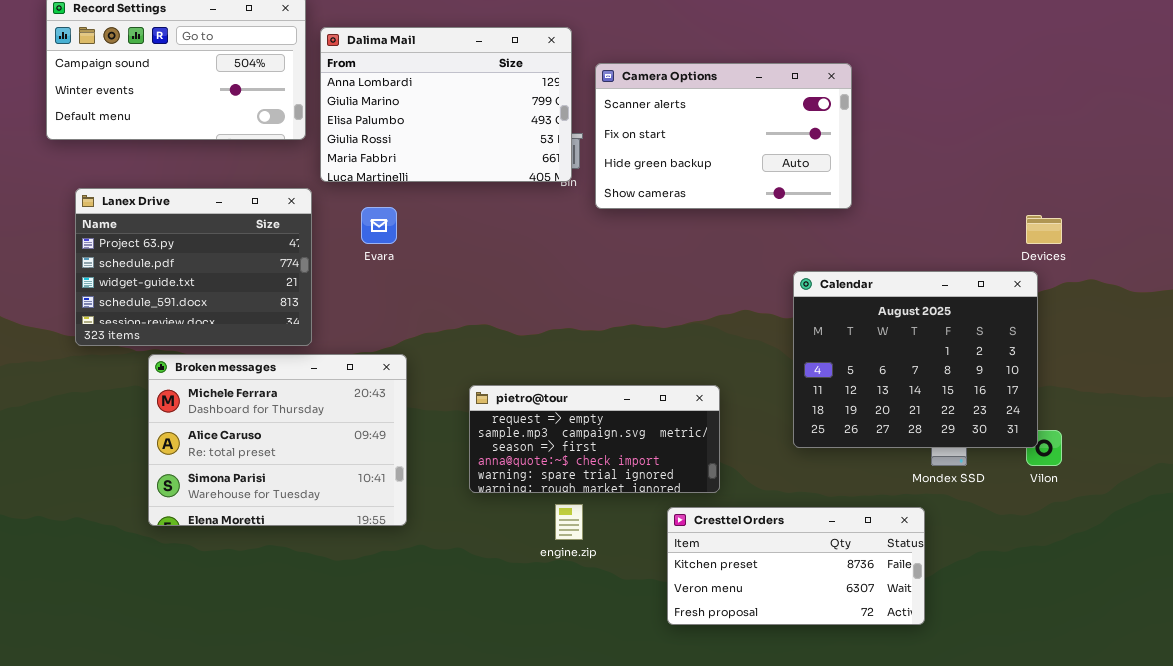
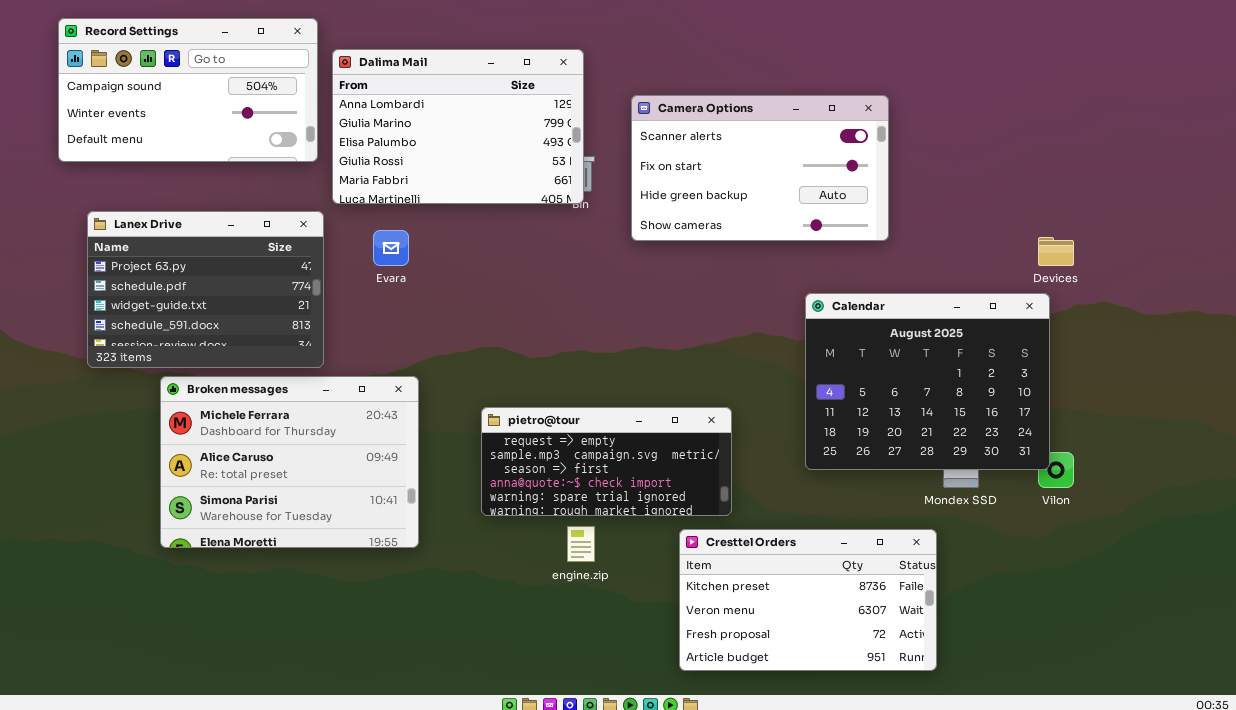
Camera Options: [595,63,852,209] -> [631,95,889,241], moved
Cresttel Orders: [667,507,925,625] -> [679,529,937,671], resized

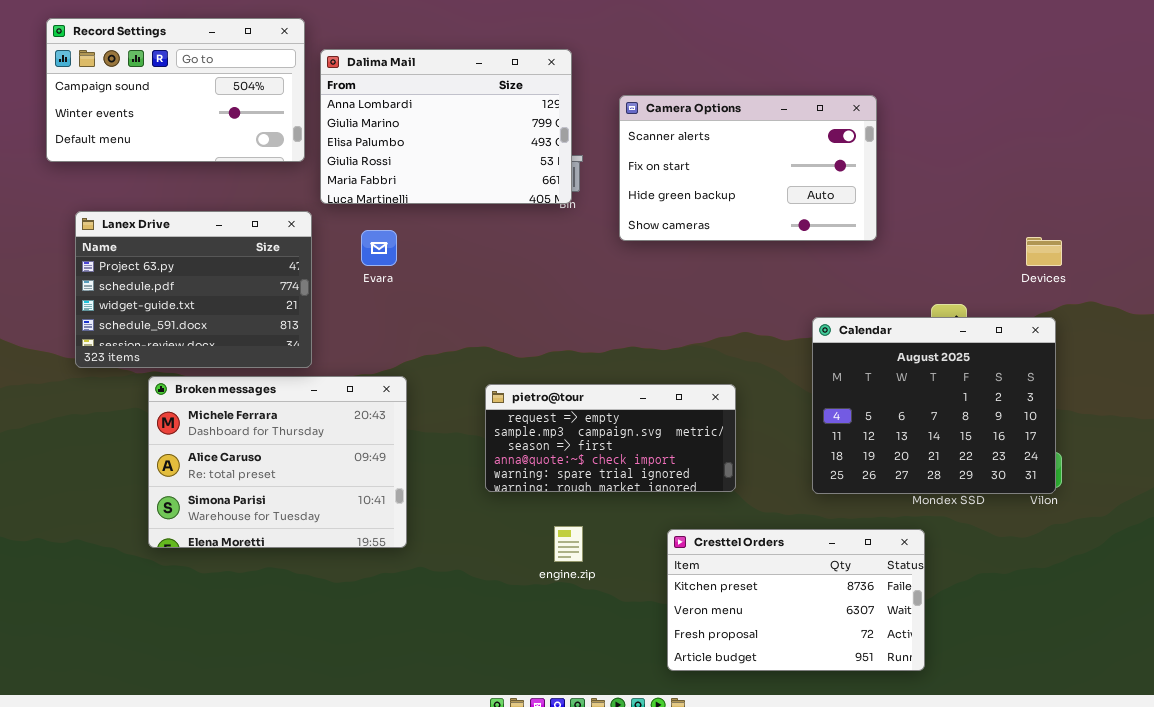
Calendar: [805,293,1050,470] -> [812,317,1056,494], moved
pietro@tour: [481,407,732,516] -> [485,384,736,492], moved

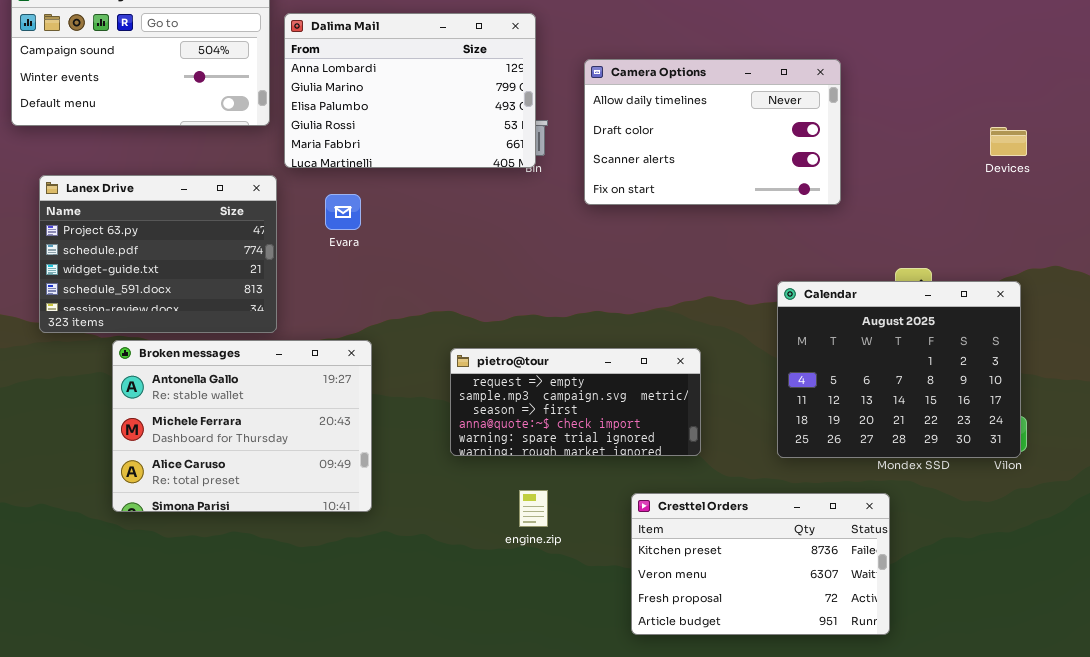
Camera Options: [619,95,877,241] -> [584,59,841,205], scrolled up 2 rows
Devices: [1026,237,1062,266] -> [990,127,1027,156], moved
Broken messages: [148,376,407,548] -> [112,340,372,512], scrolled up 1 row

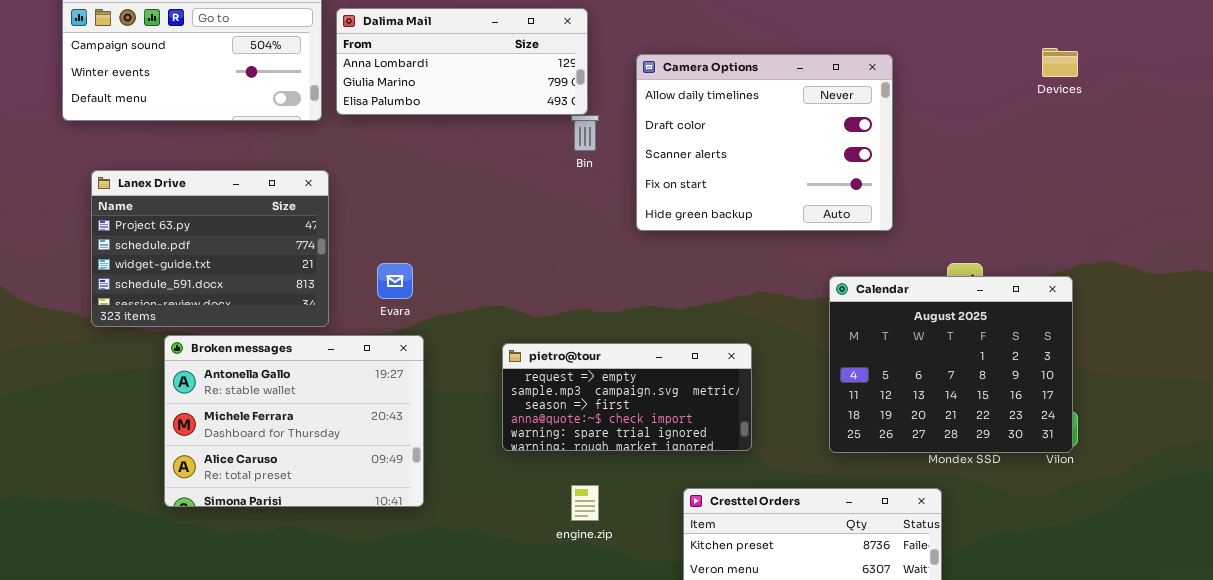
Dalima Mail: [284,13,536,168] -> [336,8,588,115], resized
Camera Options: [584,59,841,205] -> [636,54,893,231], resized
Devices: [990,127,1027,156] -> [1042,48,1078,77], moved
Evara: [325,194,361,230] -> [377,263,413,299], moved

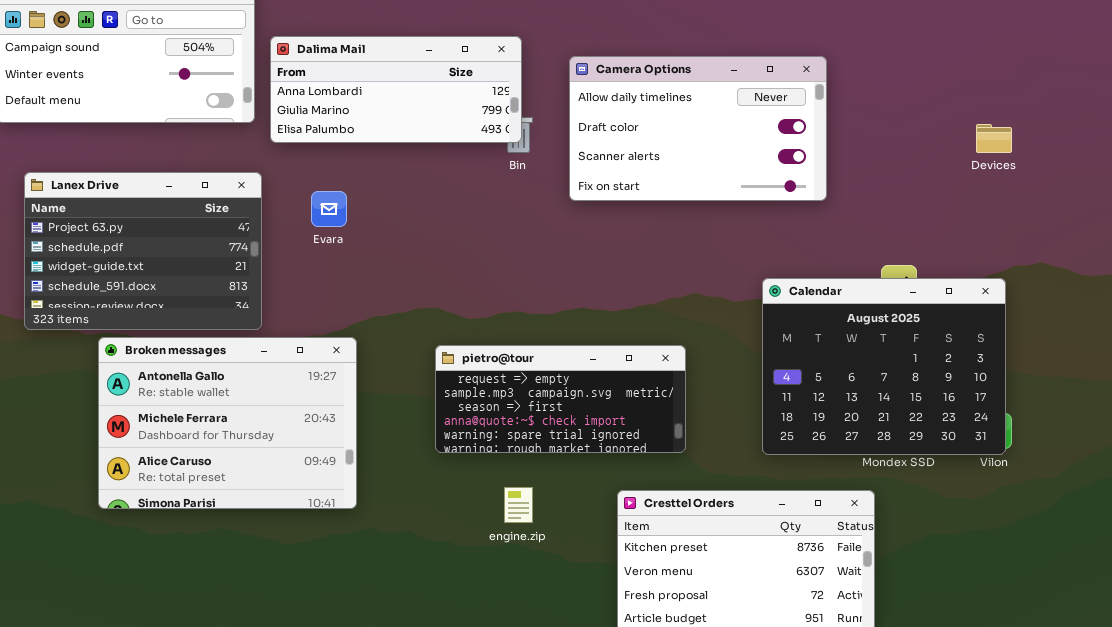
Dalima Mail: [336,8,588,115] -> [270,36,522,143], moved
Devices: [1042,48,1078,77] -> [976,124,1012,153], moved
Camera Options: [636,54,893,231] -> [569,56,827,201], resized
Evara: [377,263,413,299] -> [311,191,347,227], moved

